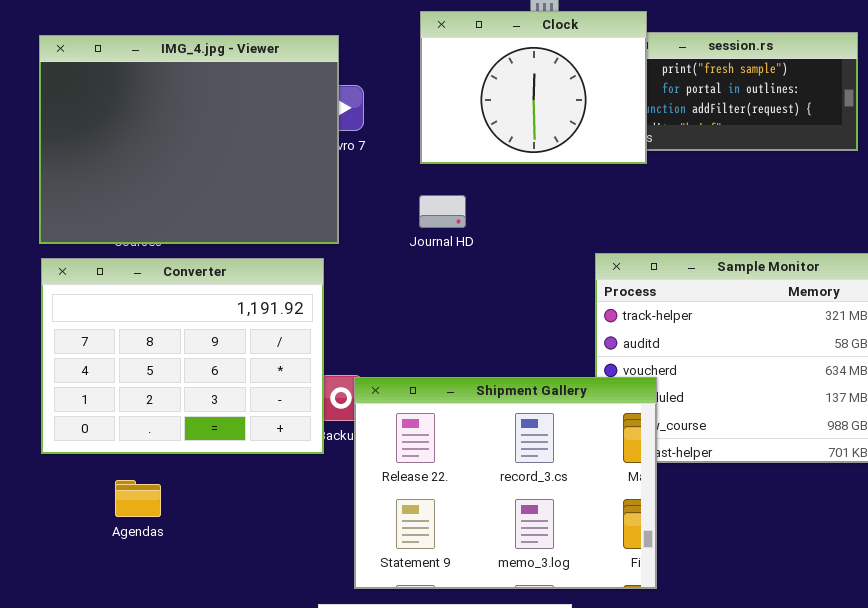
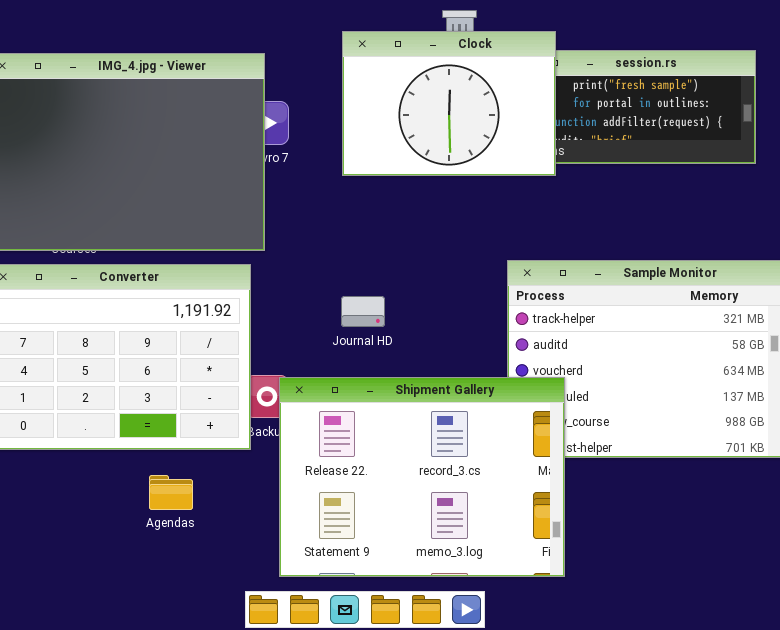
Journal HD: [419,195,466,228] -> [341,296,385,327], moved
Agendas: [115,480,161,517] -> [149,475,193,510], moved

